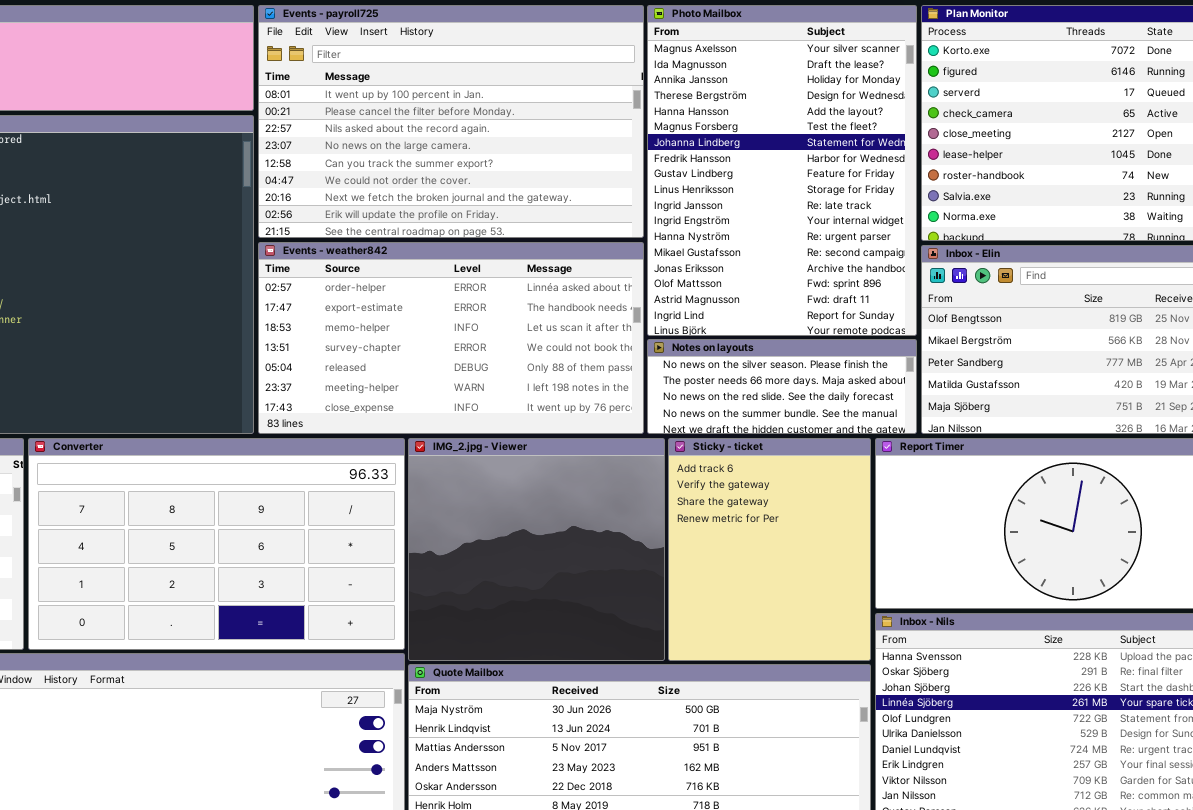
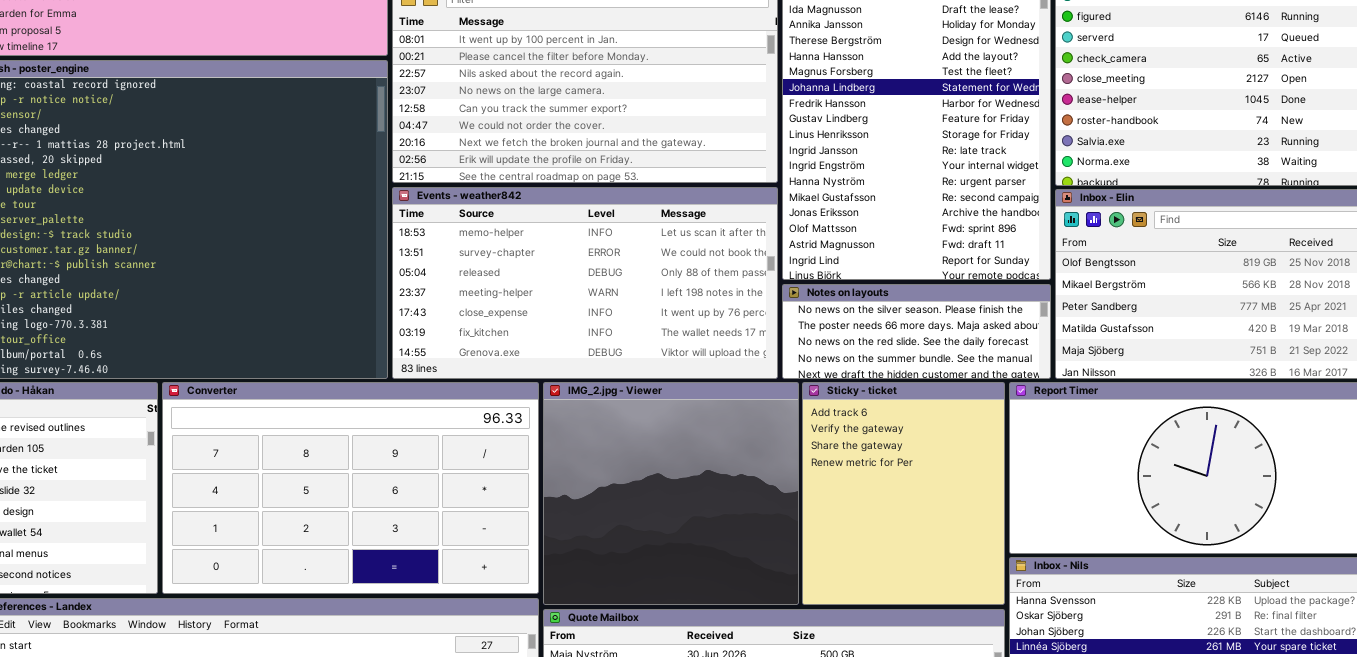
Events - weather842: [258,242,644,434] -> [392,187,778,379], scrolled down 2 rows

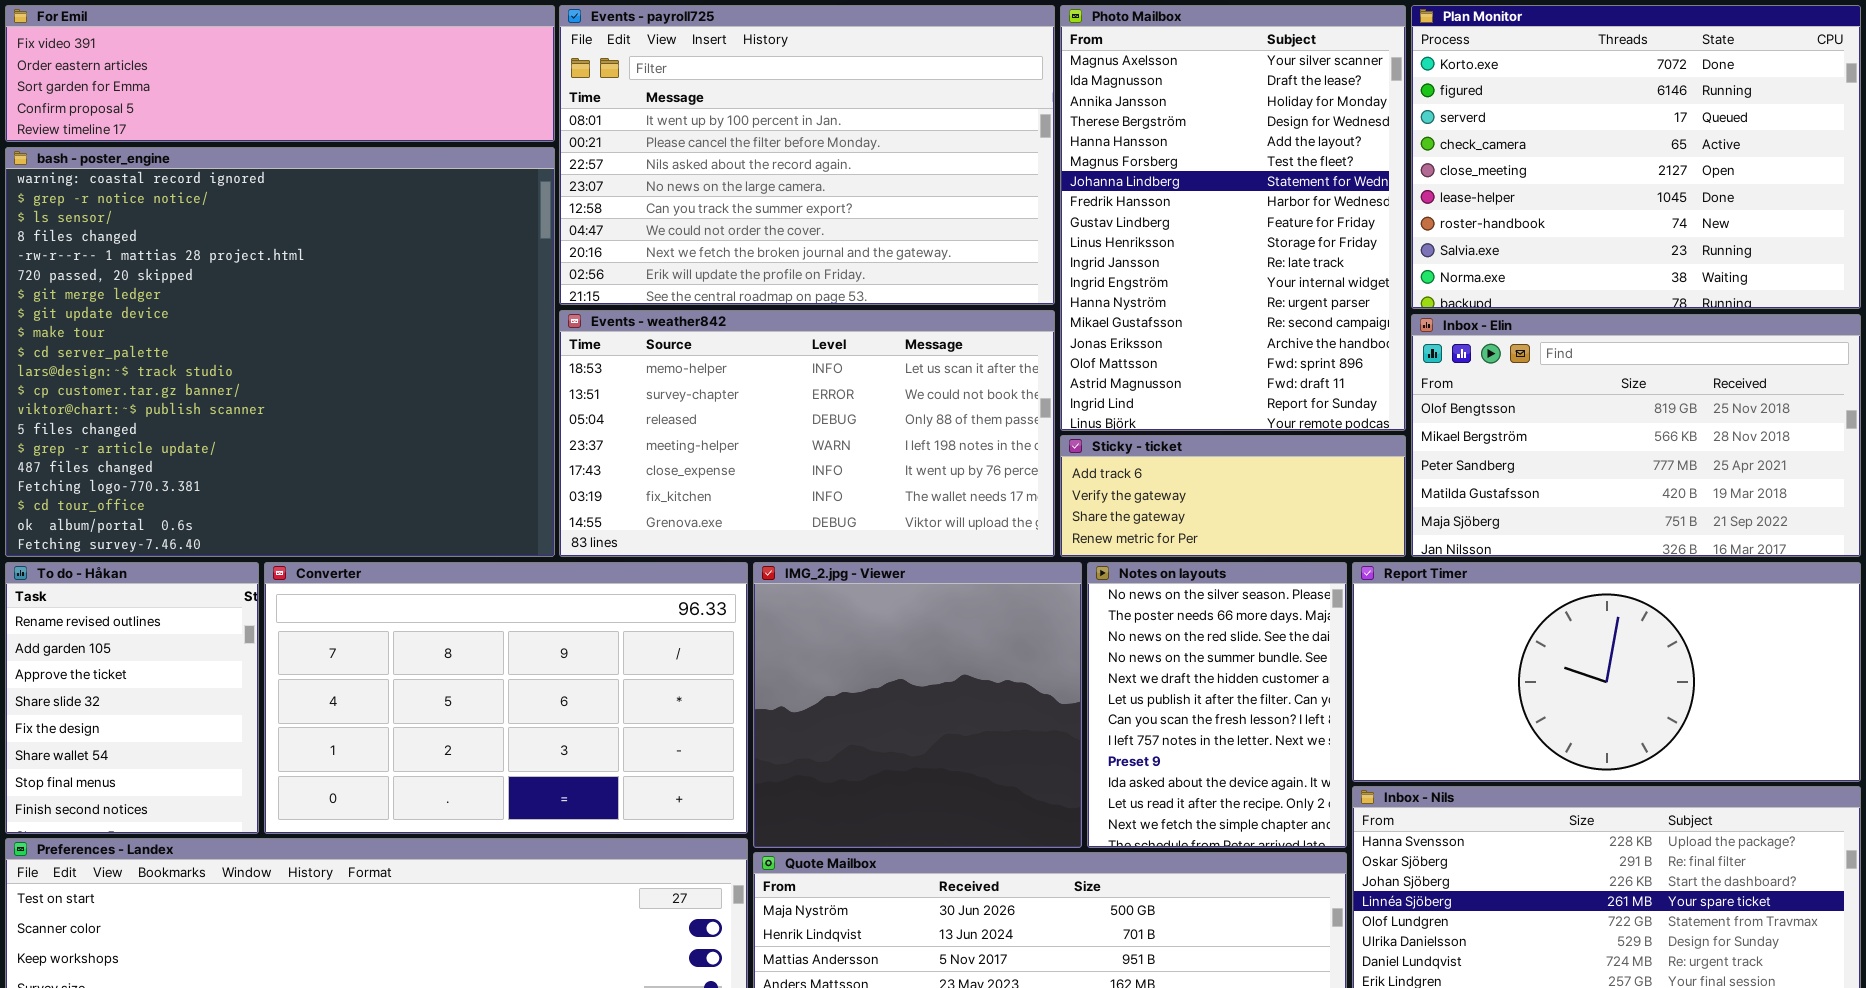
Notes on layouts: [782,284,1051,379] -> [1087,562,1347,848], moved, resized
Sticky - ticket: [802,382,1005,605] -> [1060,435,1406,557], moved, resized

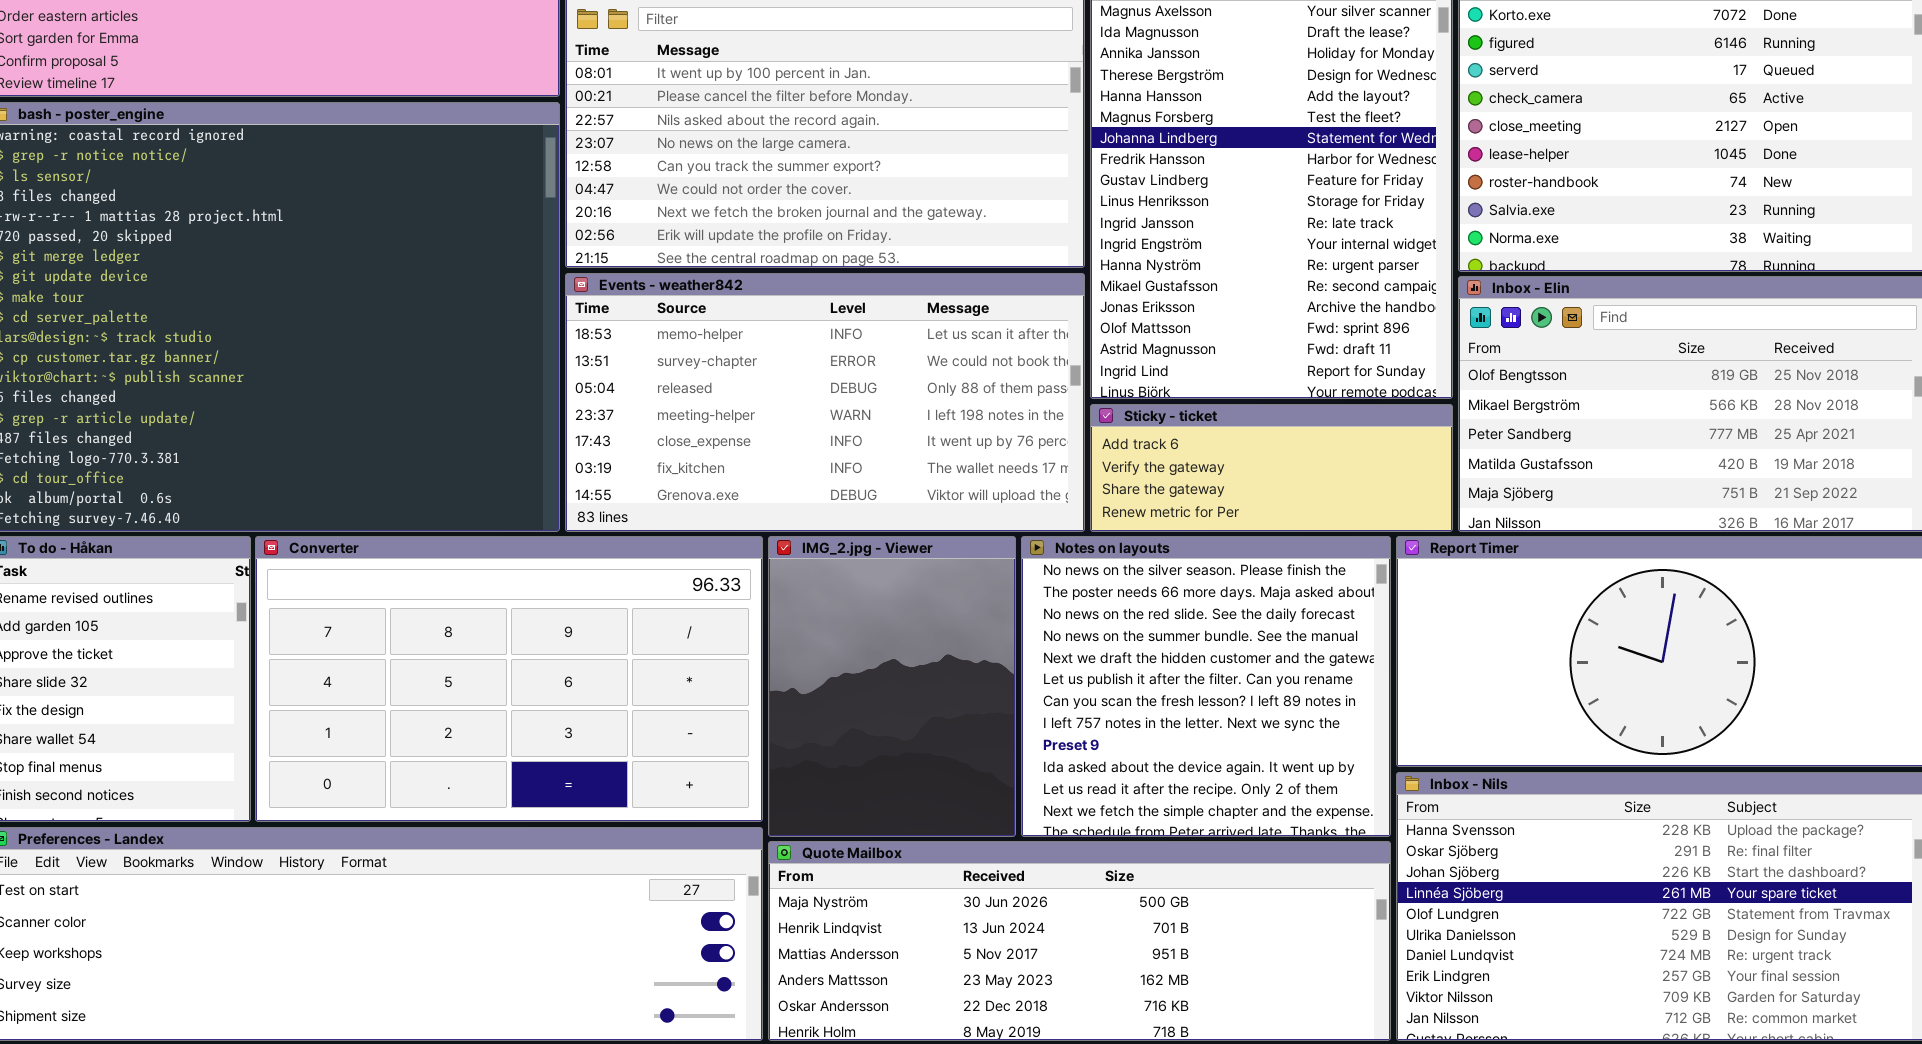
IMG_2.jpg - Viewer: [753,562,1082,848] -> [768,536,1016,837], resized
Notes on layouts: [1087,562,1347,848] -> [1021,536,1391,837], resized

